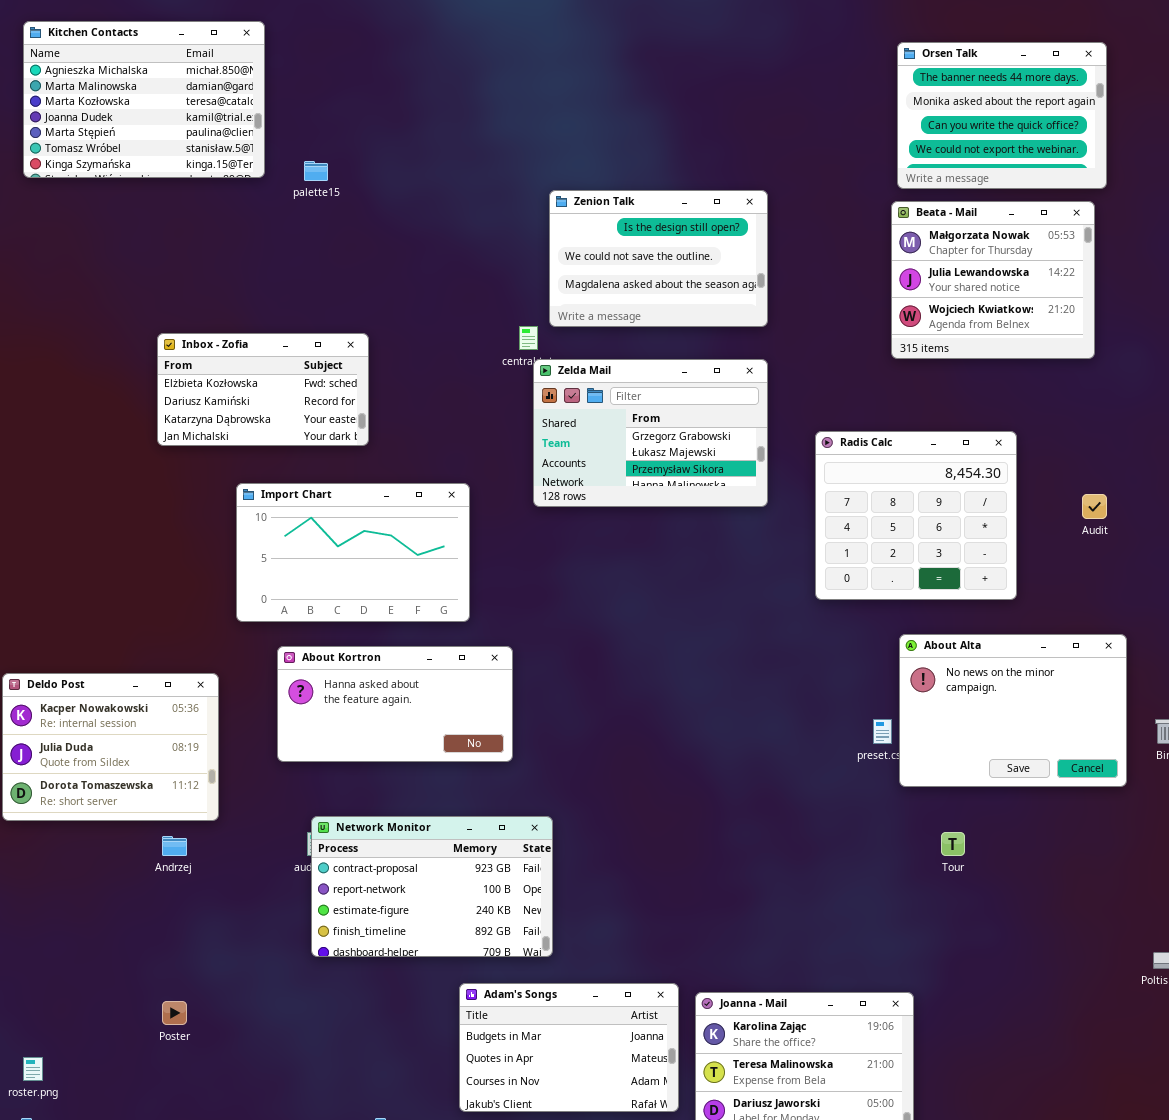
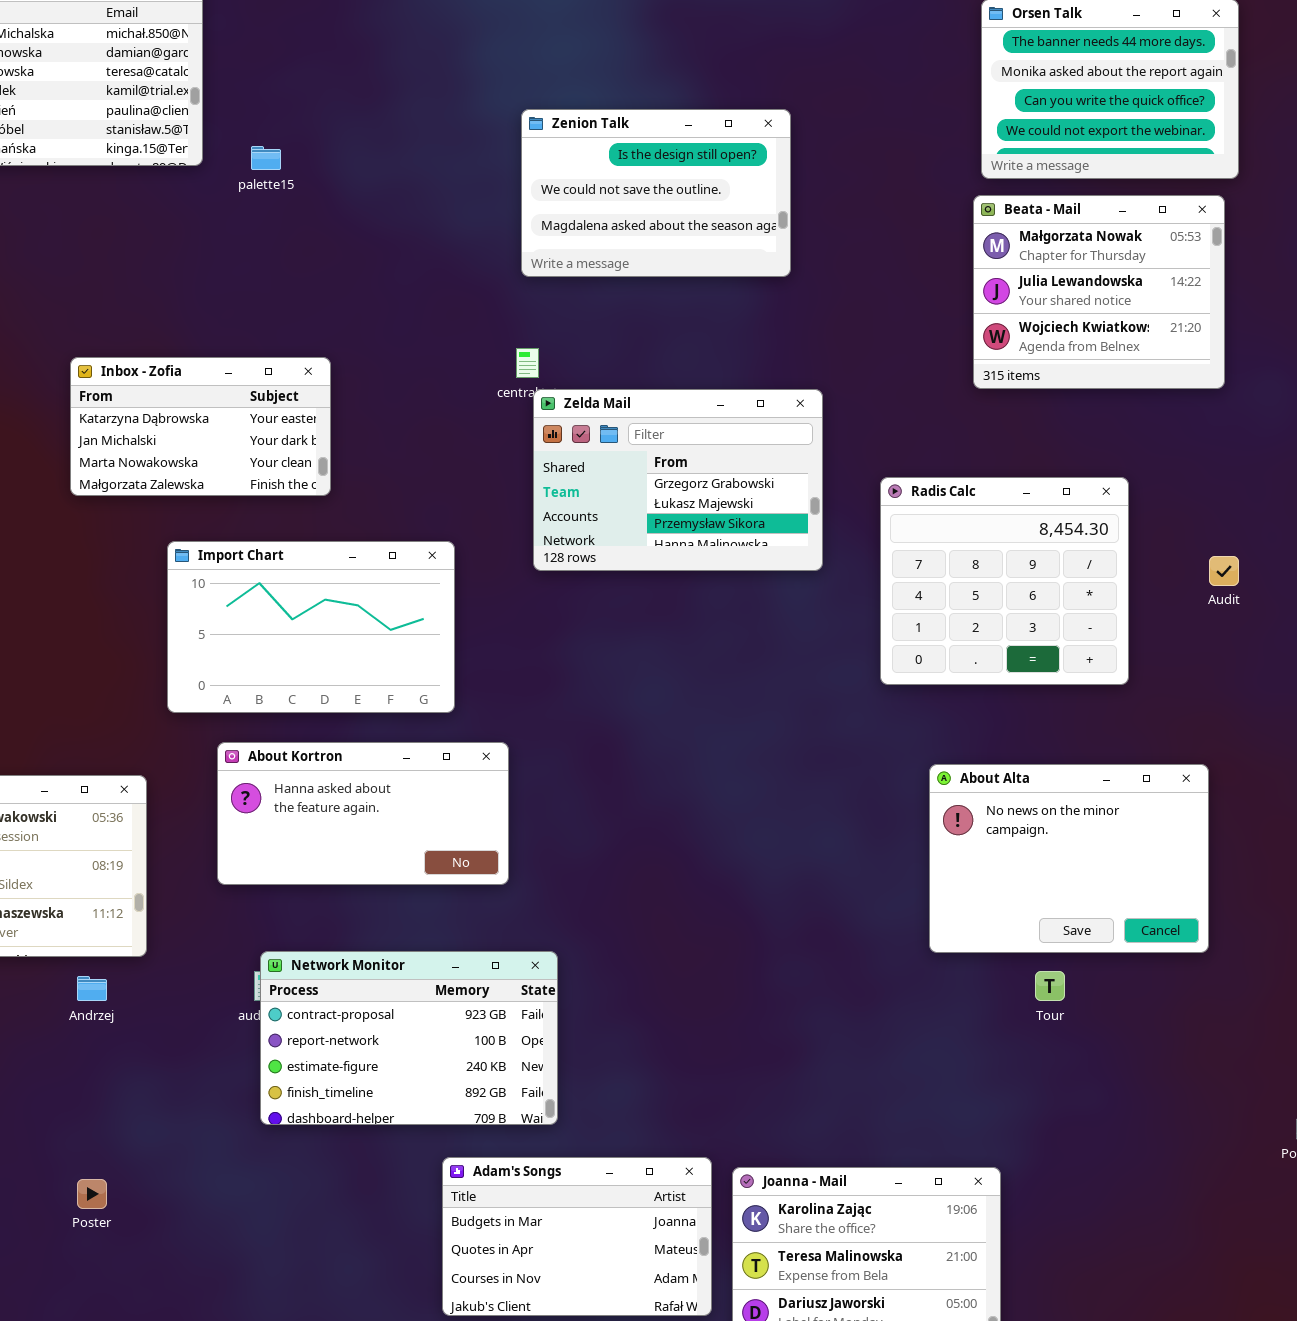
Zenion Talk: [549,190,768,327] -> [521,109,791,277], moved
Inbox - Zofia: [157,333,369,446] -> [70,357,331,496], scrolled down 2 rows
About Alta: [899,634,1127,787] -> [929,764,1209,953], moved

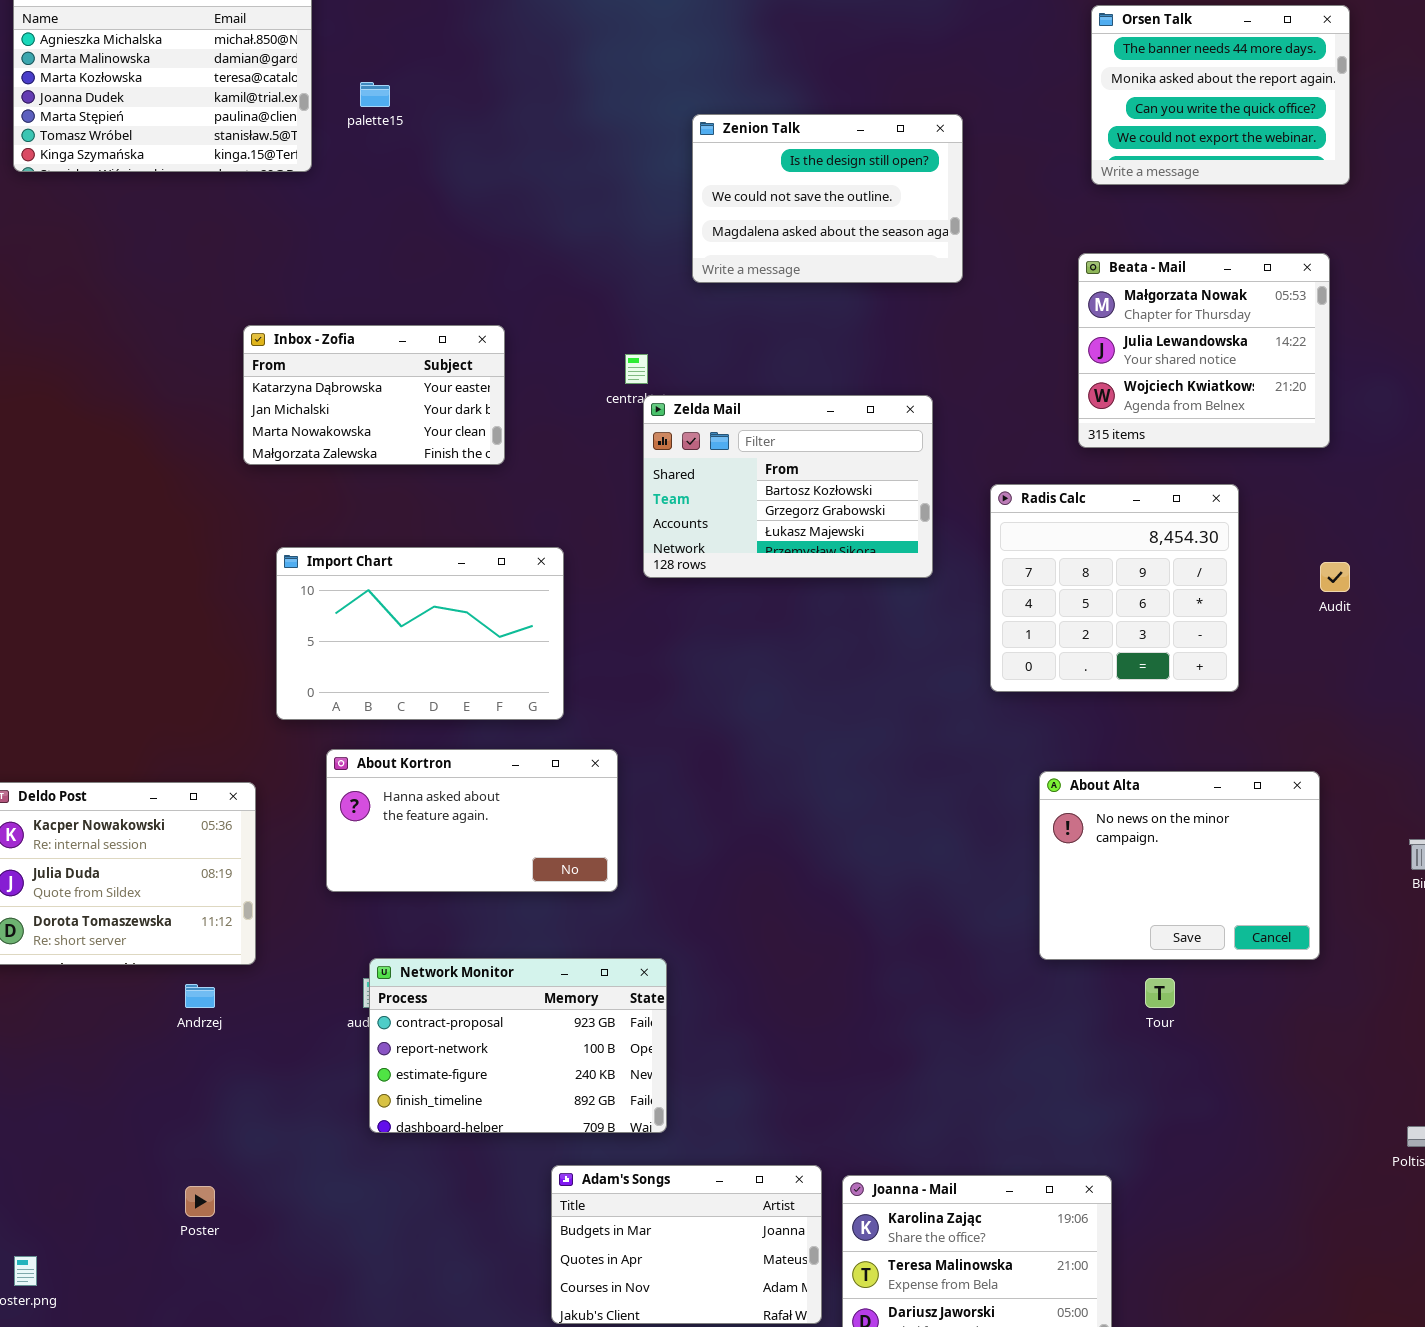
Zenion Talk: [521,109,791,277] -> [692,114,963,283], moved
palette15: [251,146,281,170] -> [360,82,390,107], moved
Beata - Mail: [973,195,1225,389] -> [1078,253,1330,448], moved
Inbox - Zofia: [70,357,331,496] -> [243,325,505,465], moved
Zelda Mail: [533,389,823,571] -> [643,395,933,578], scrolled up 1 row

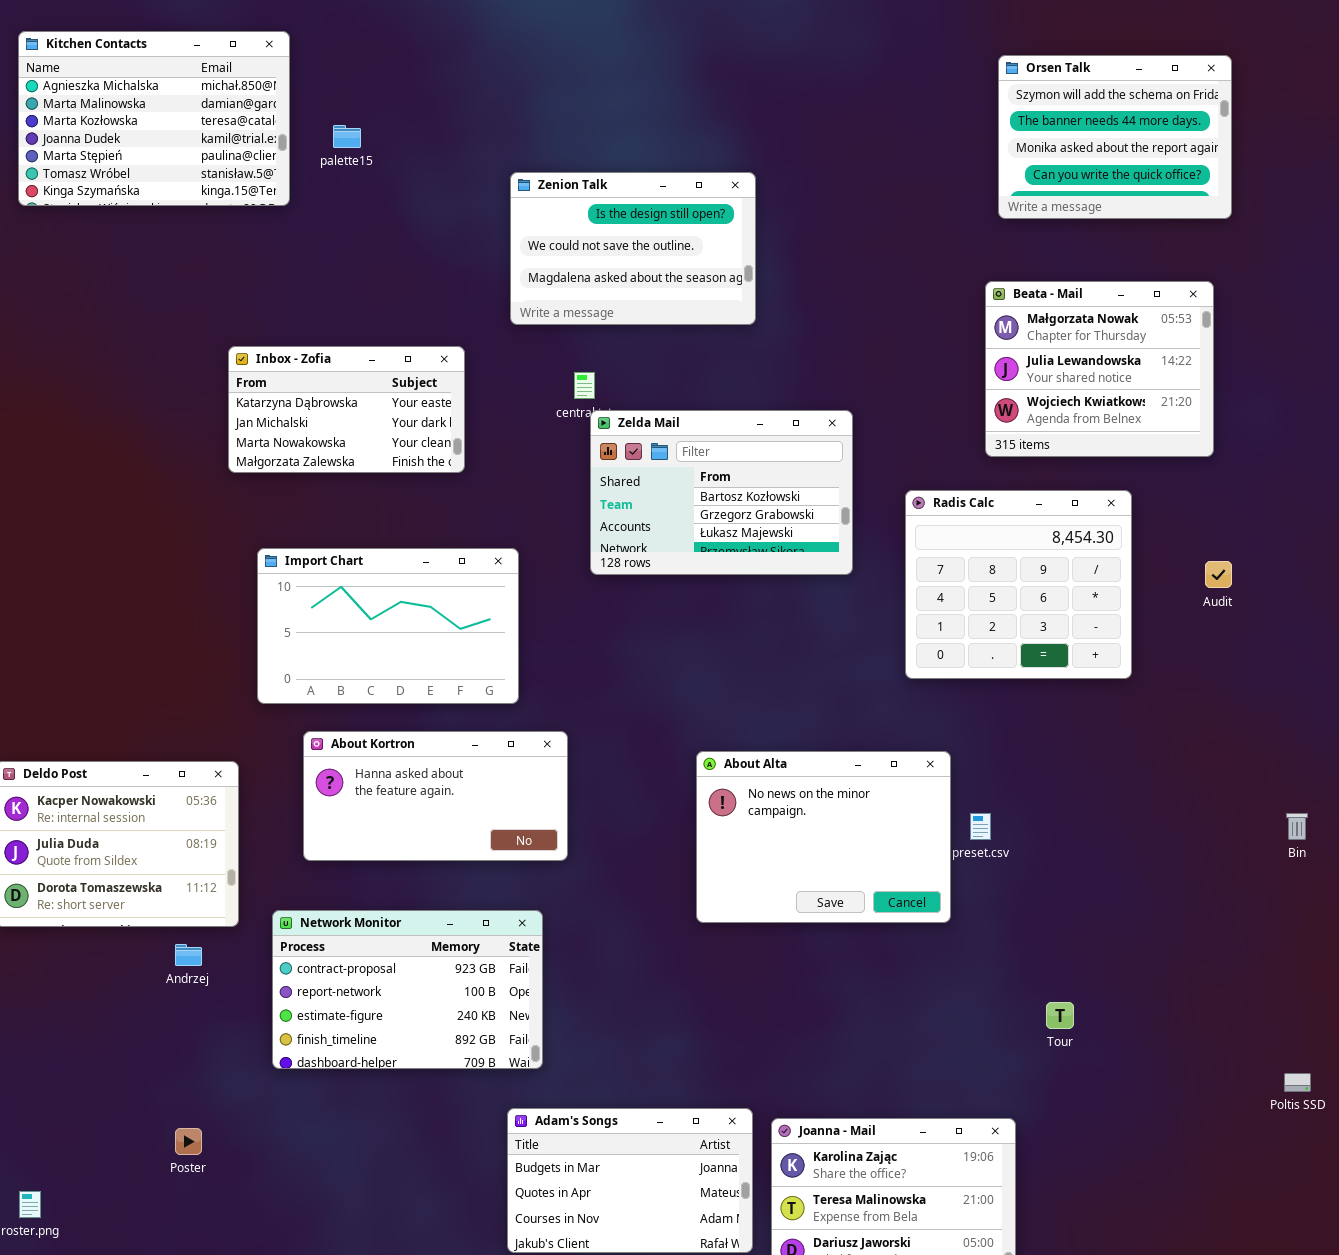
Orsen Talk: [1091,5,1350,185] -> [998,55,1232,219], scrolled up 1 row
Zenion Talk: [692,114,963,283] -> [510,172,756,325], moved
About Alta: [1039,771,1320,960] -> [696,751,951,923], moved
Network Monitor: [369,958,667,1133] -> [272,910,543,1069], moved
Tour: [1145,978,1175,1008] -> [1046,1002,1074,1029], moved

